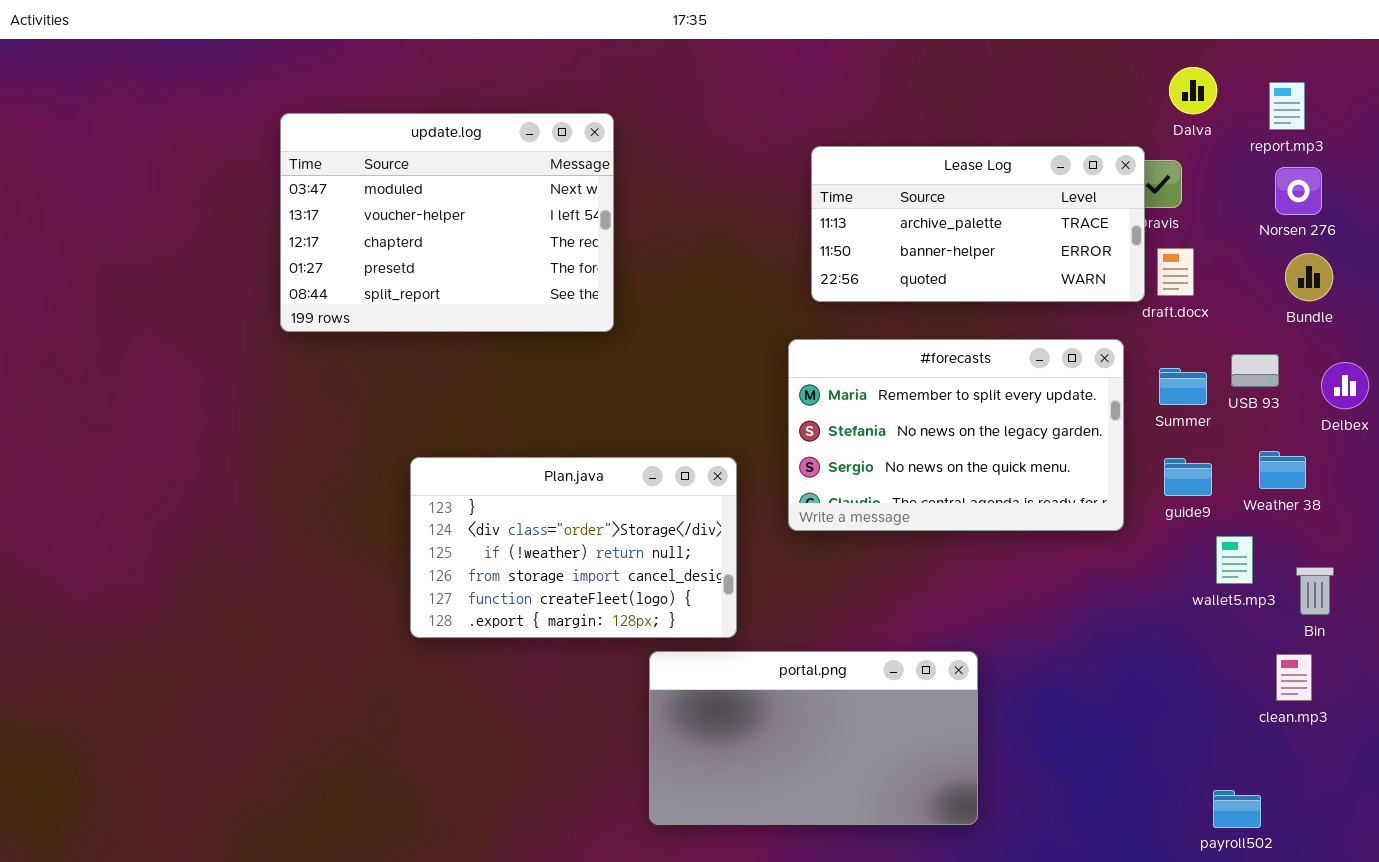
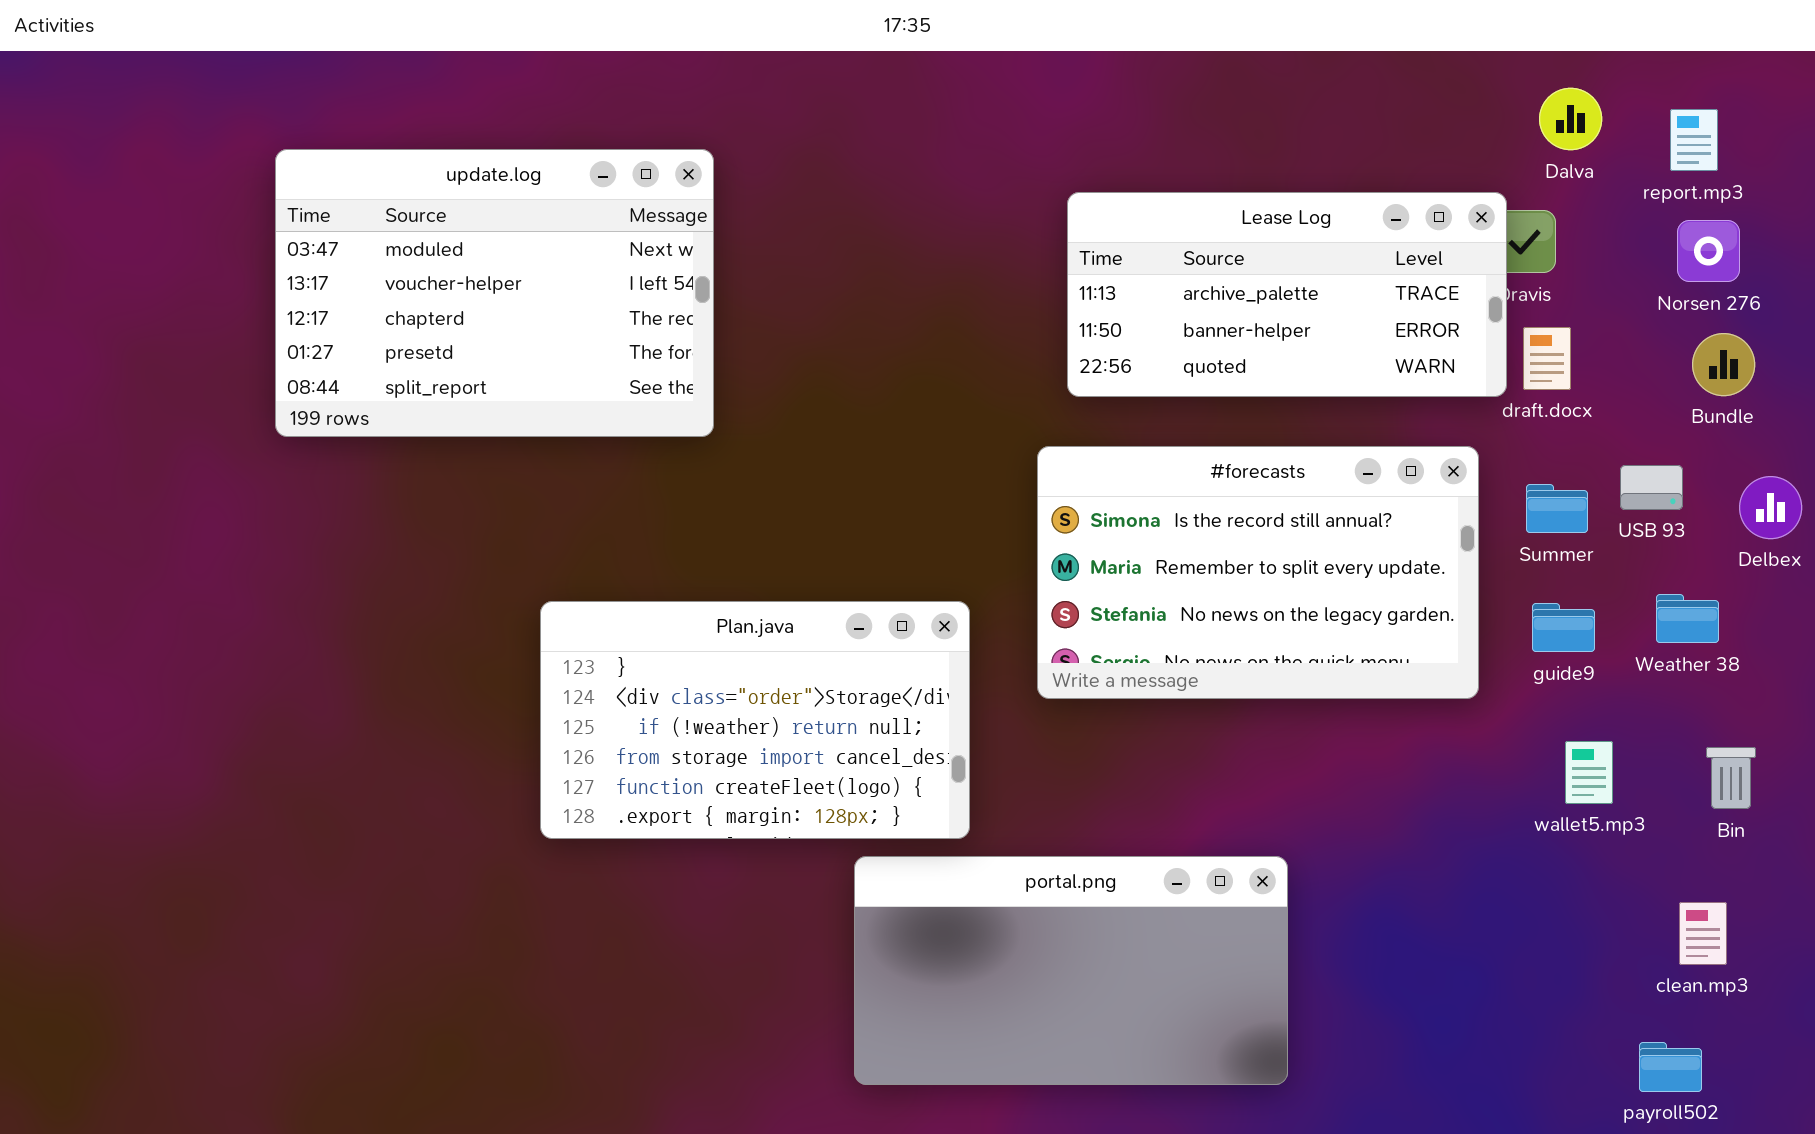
update.log: [280,113,614,332] -> [275,149,714,437], moved
#forecasts: [788,339,1124,531] -> [1037,446,1479,699], scrolled up 1 row
wallet5.mp3: [1216,536,1253,584] -> [1565,741,1613,804], moved
clean.mp3: [1276,654,1312,701] -> [1679,902,1727,965], moved
payroll502: [1213,790,1261,828] -> [1639,1042,1702,1092], moved

